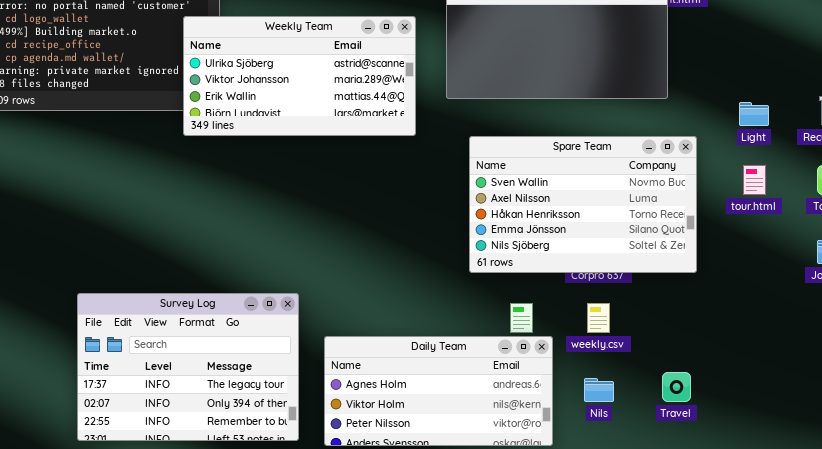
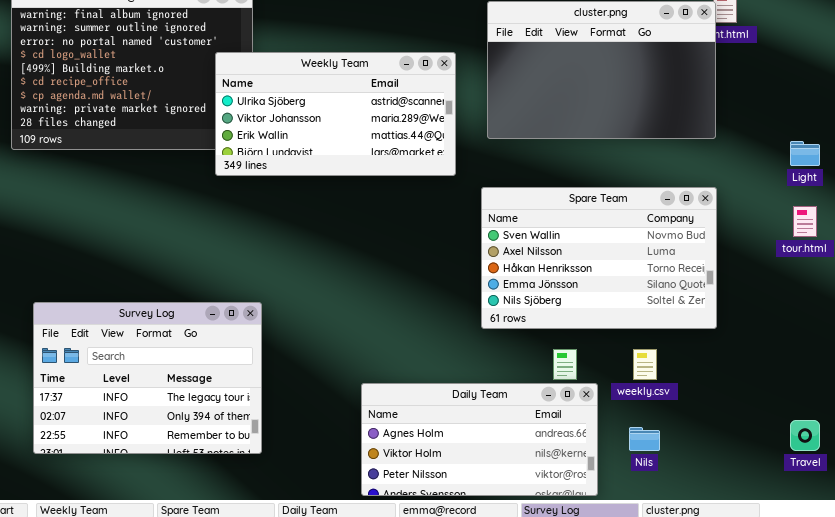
Spare Team: [469,136,697,273] -> [481,187,717,329], moved
Survey Log: [77,293,299,441] -> [33,302,262,454], moved
Travel: [662,372,691,402] -> [790,420,820,451], moved

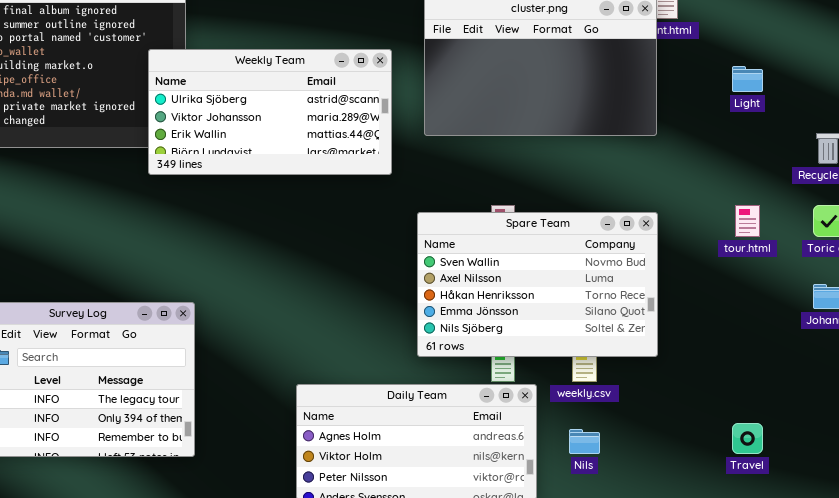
Light: [790,141,820,166] -> [732,66,763,92], moved
Spare Team: [481,187,717,329] -> [417,212,658,357], moved

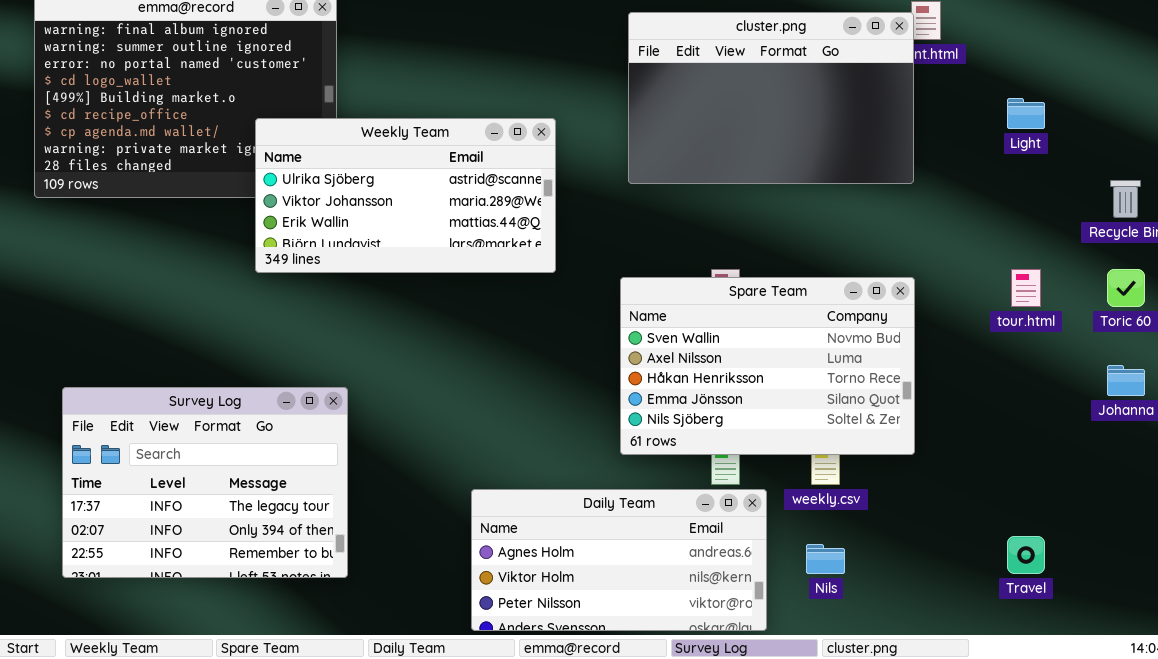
Weekly Team: [148,49,392,175] -> [255,118,556,273], moved

